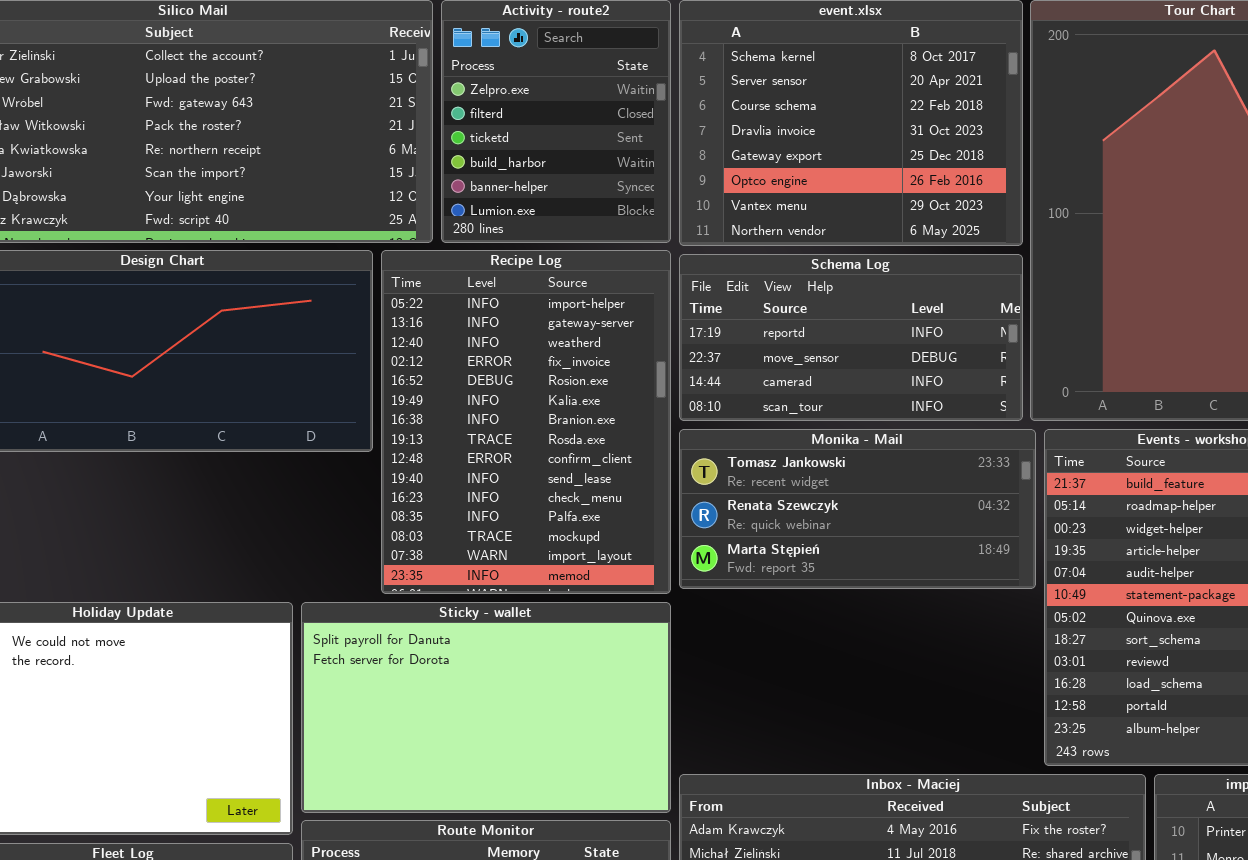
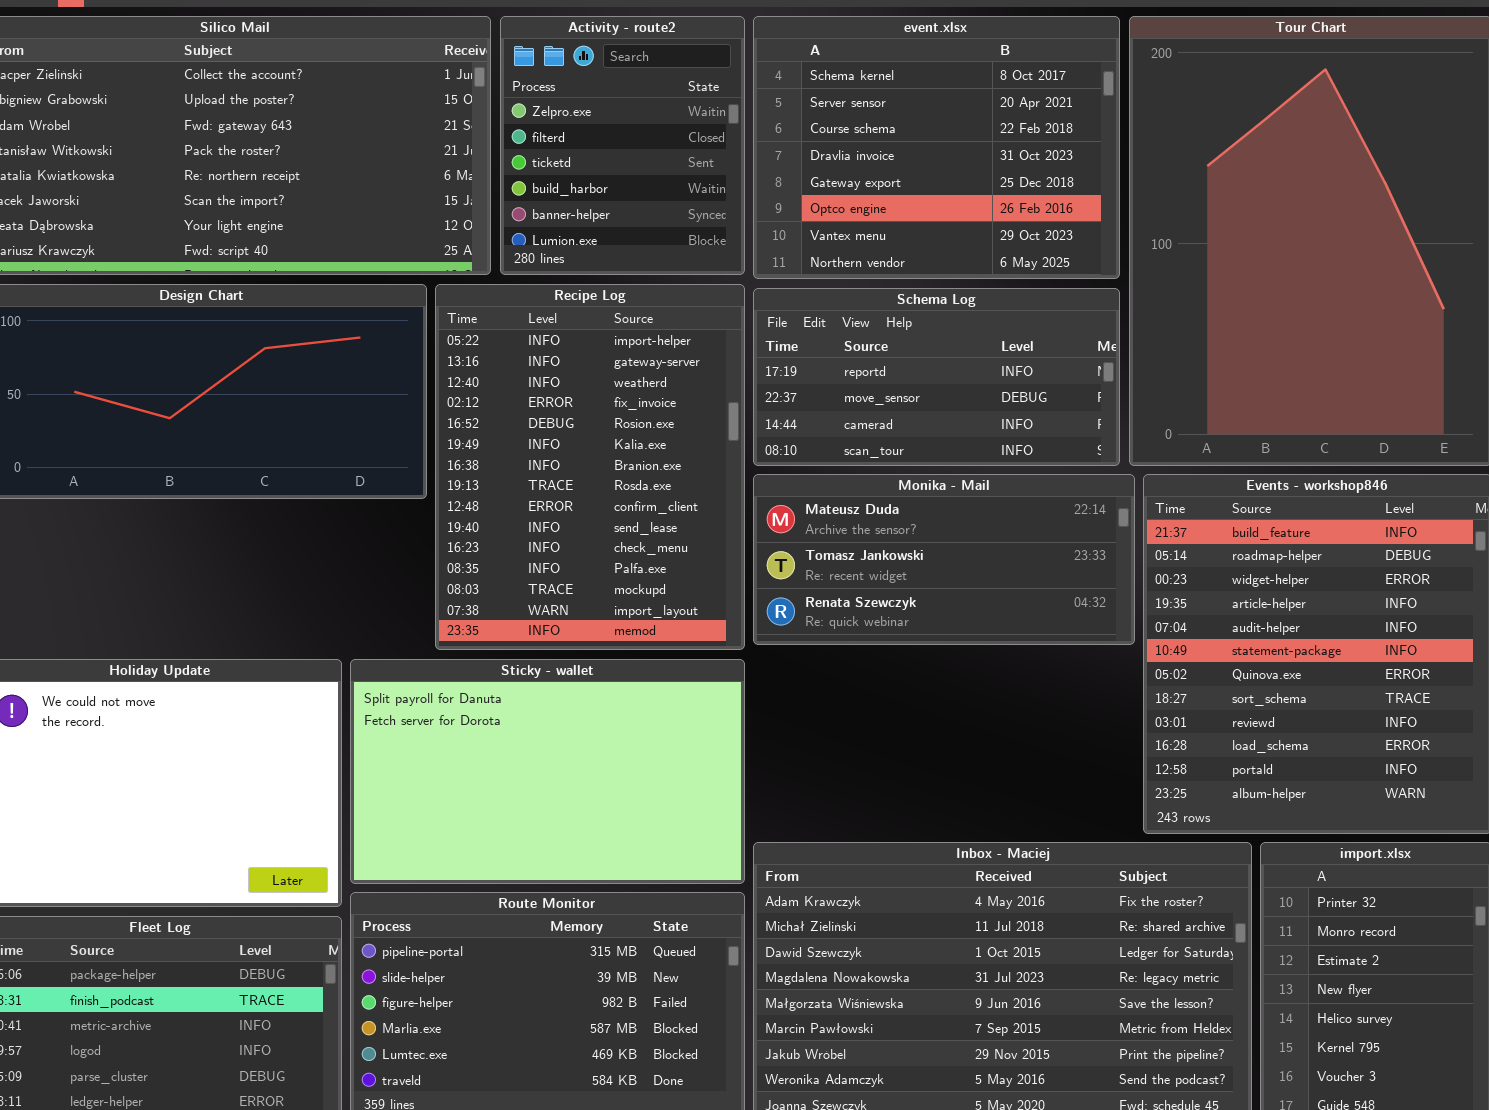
Monika - Mail: [679,429,1036,589] -> [753,474,1135,645], scrolled up 1 row

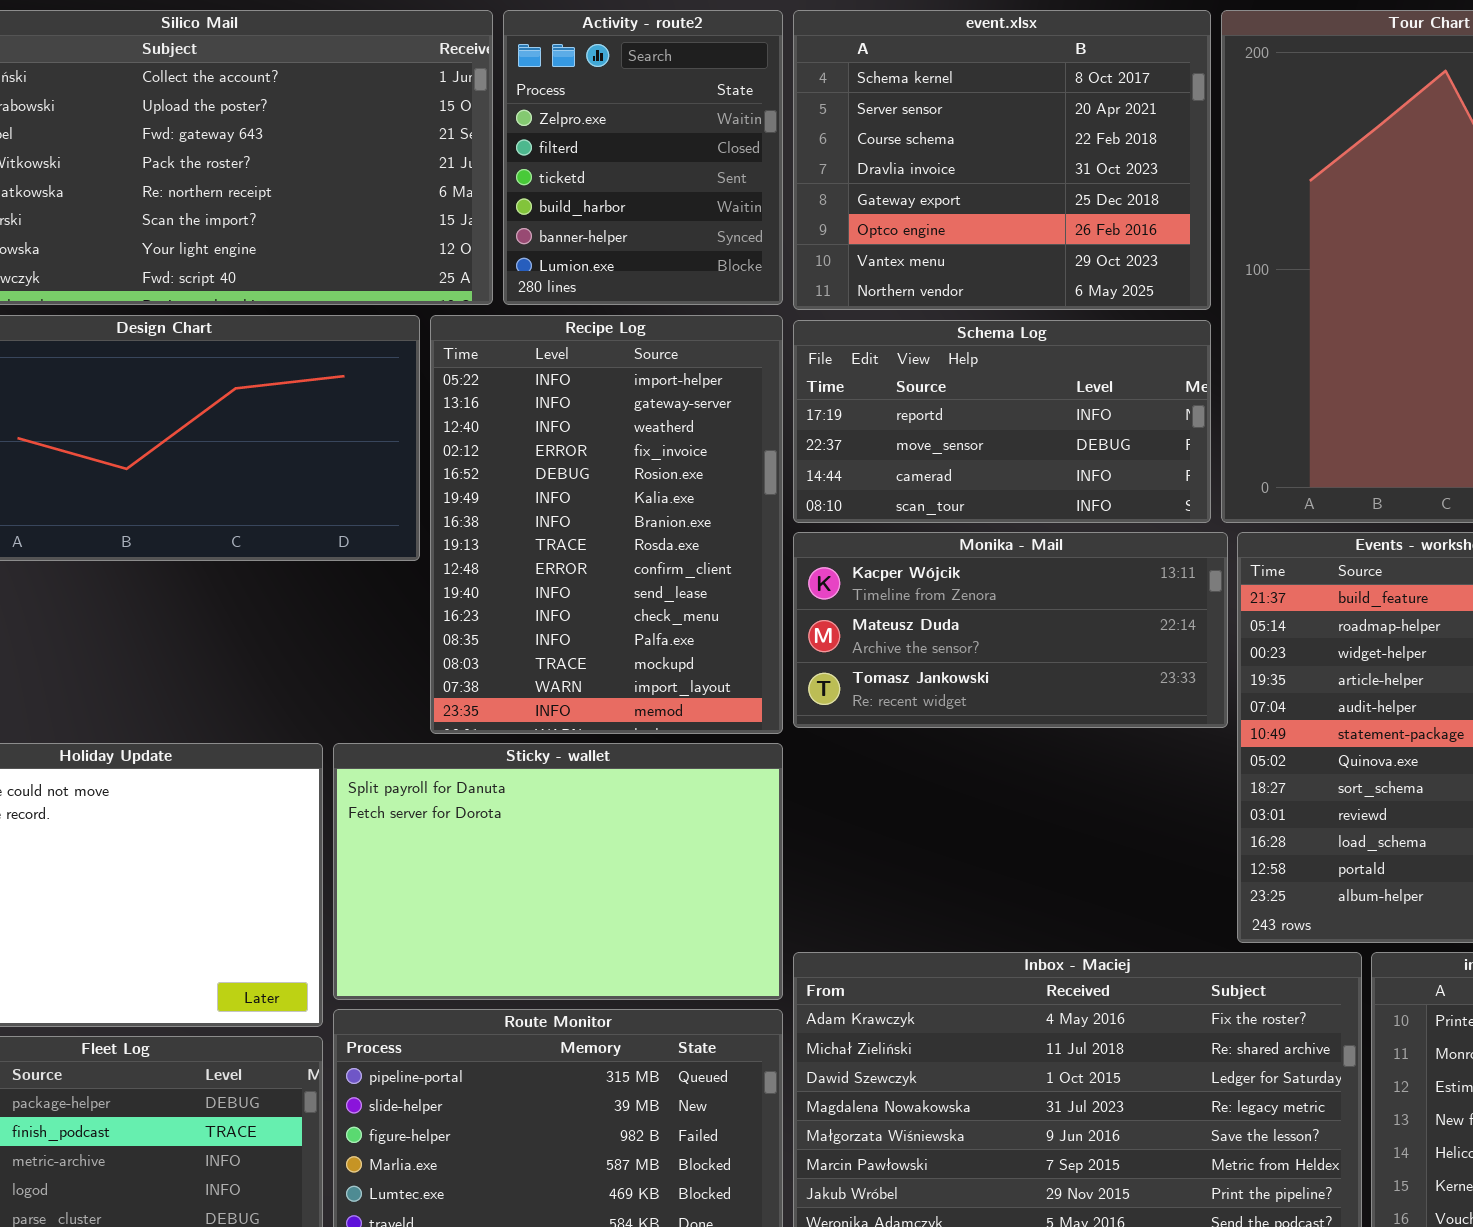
Monika - Mail: [753,474,1135,645] -> [793,532,1228,728], scrolled up 1 row

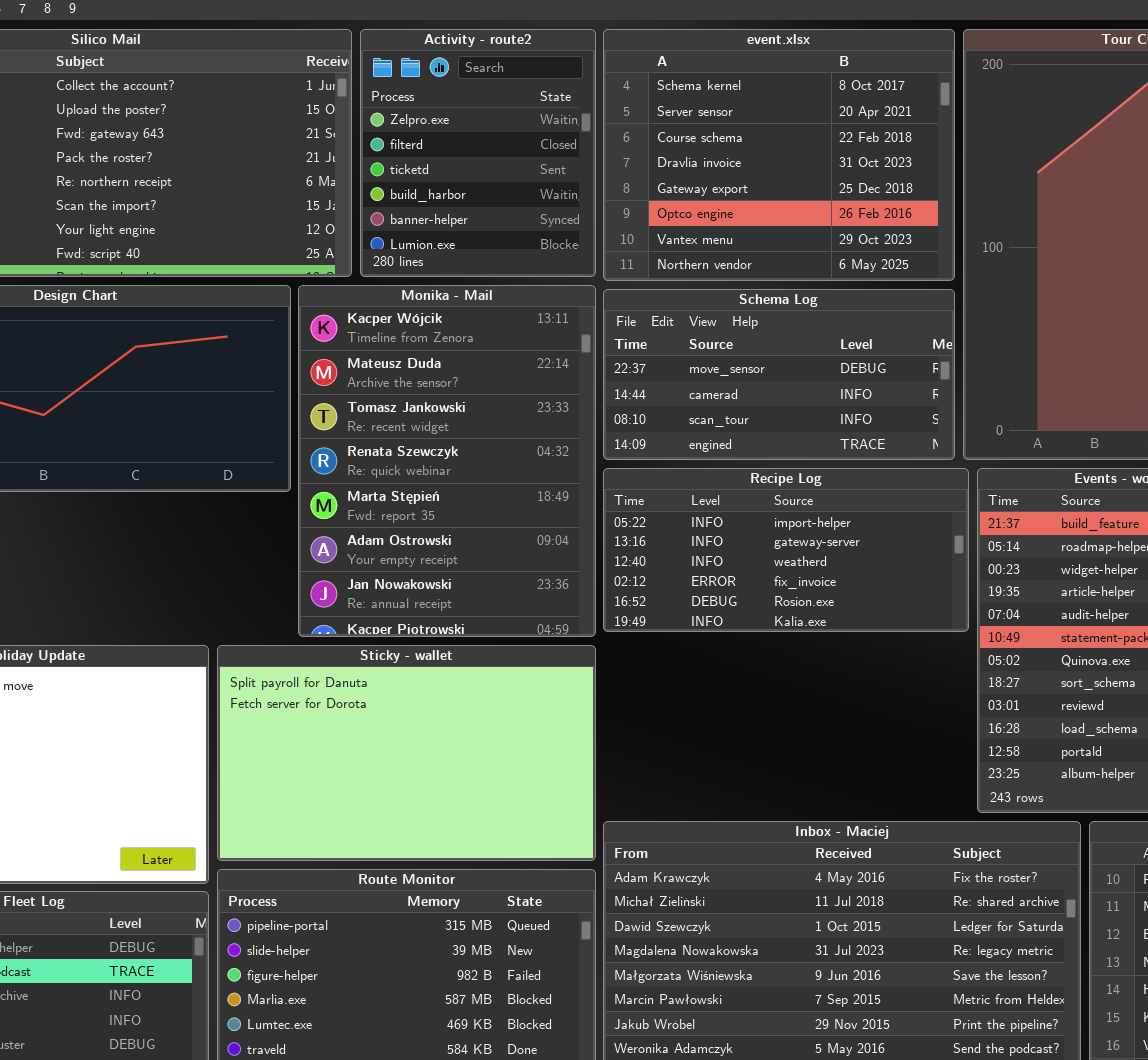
Recipe Log: [430,315,783,734] -> [603,468,969,632], moved, resized
Schema Log: [793,320,1211,523] -> [603,289,955,460], scrolled down 1 row
Monika - Mail: [793,532,1228,728] -> [298,285,596,637], moved, resized

